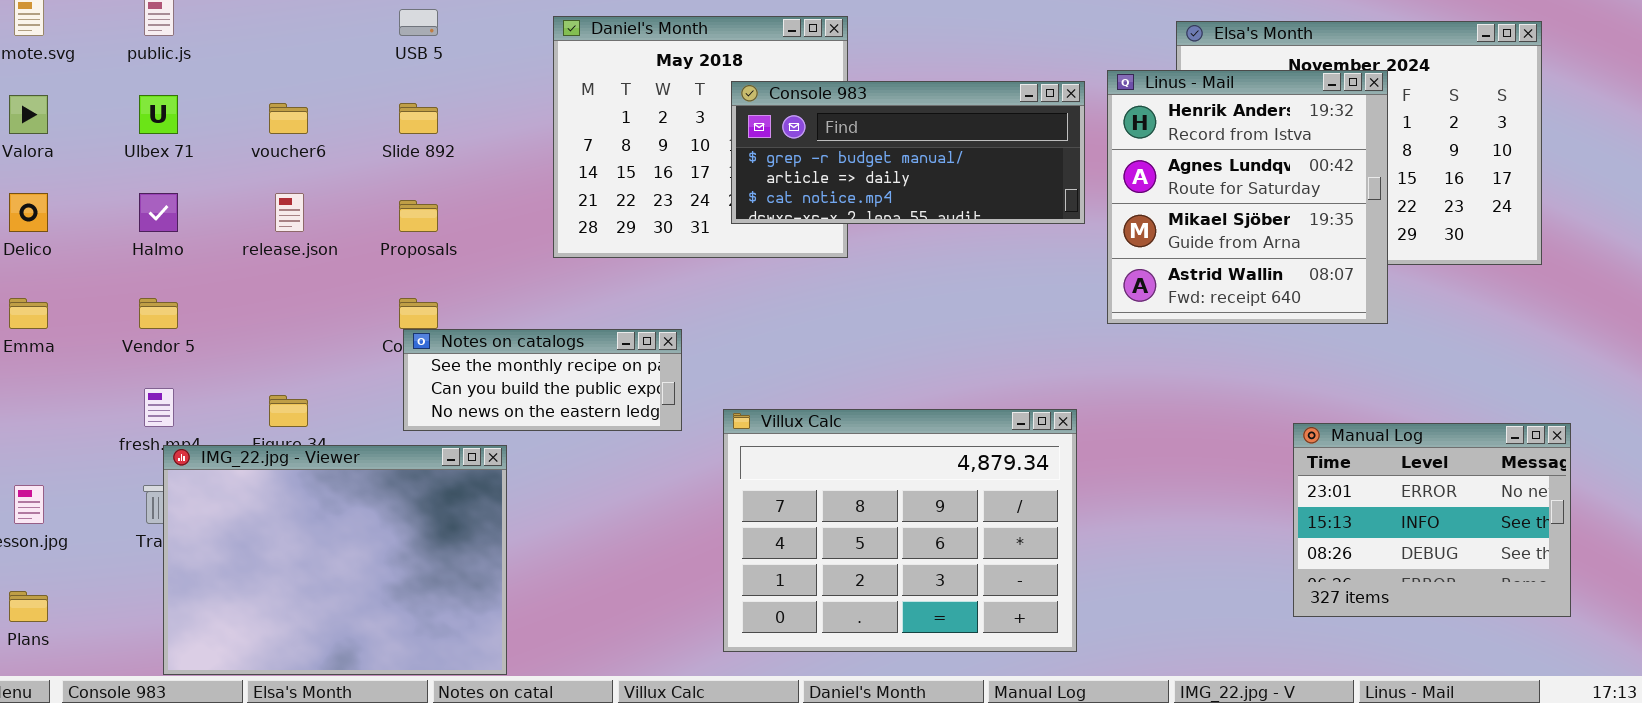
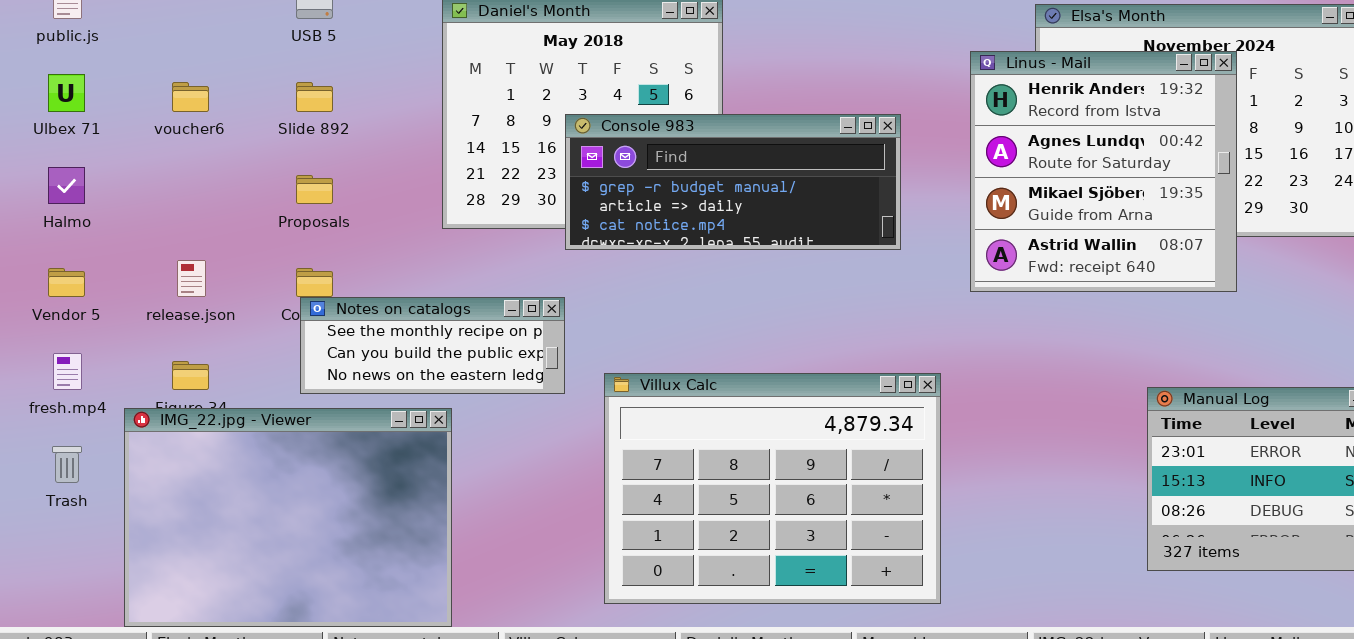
Console 983: [731,81,1085,224] -> [565,114,901,250], moved
release.json: [275,193,304,232] -> [177,260,206,297], moved
IMG_22.jpg - Viewer: [163,445,507,675] -> [124,408,452,627], moved

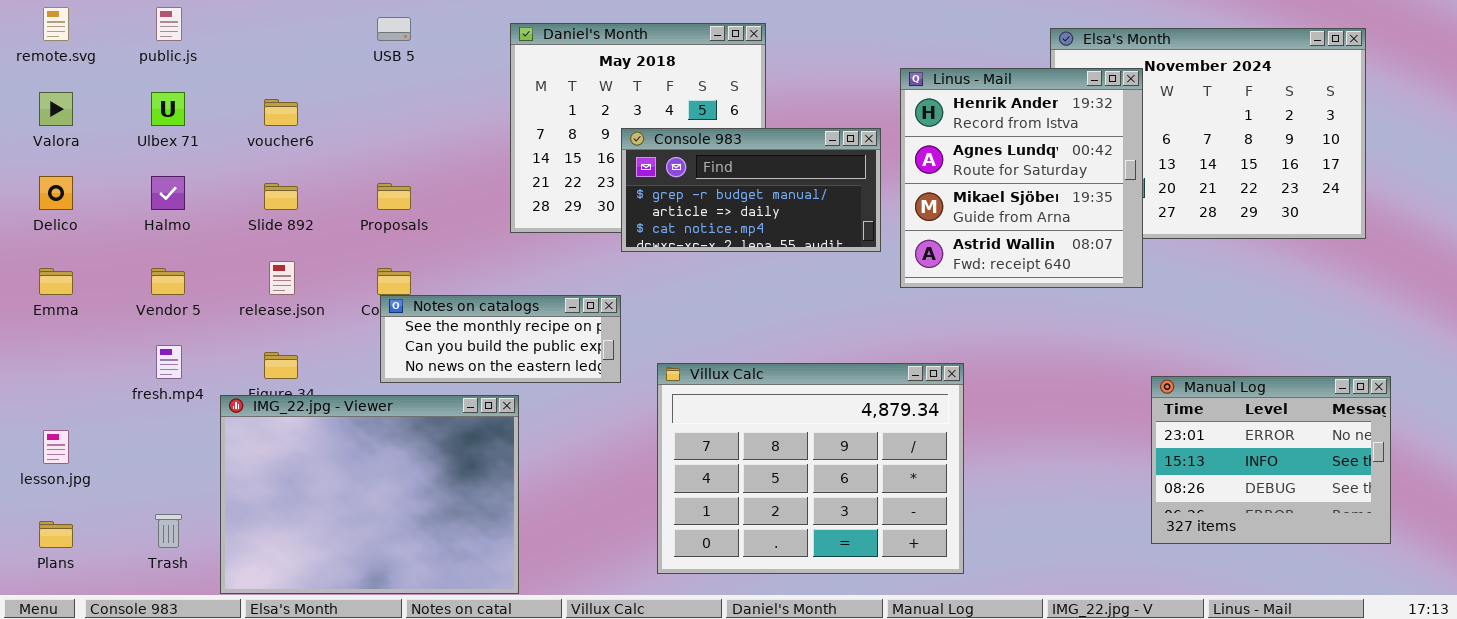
Linus - Mail: [970,51,1237,292] -> [900,68,1143,288], moved
Slide 892: [296,82,333,112] -> [264,183,298,210], moved
Console 983: [565,114,901,250] -> [621,128,881,252], resized
Trash: [52,446,82,483] -> [155,514,182,548], moved

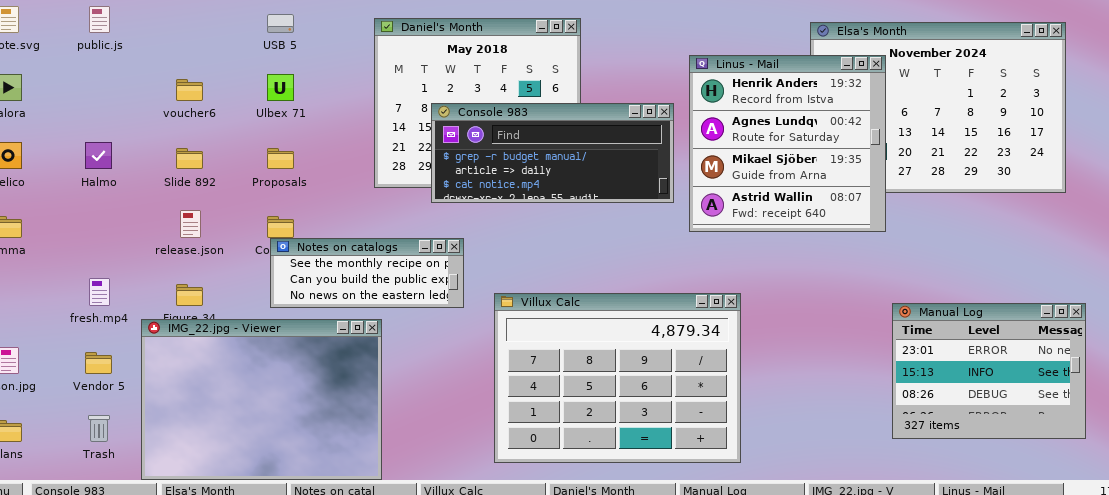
Ulbex 71: [151,92,185,126] -> [267,74,294,101], moved
Console 983: [621,128,881,252] -> [431,103,674,203], resized
Vendor 5: [151,268,185,295] -> [85,352,112,374], moved

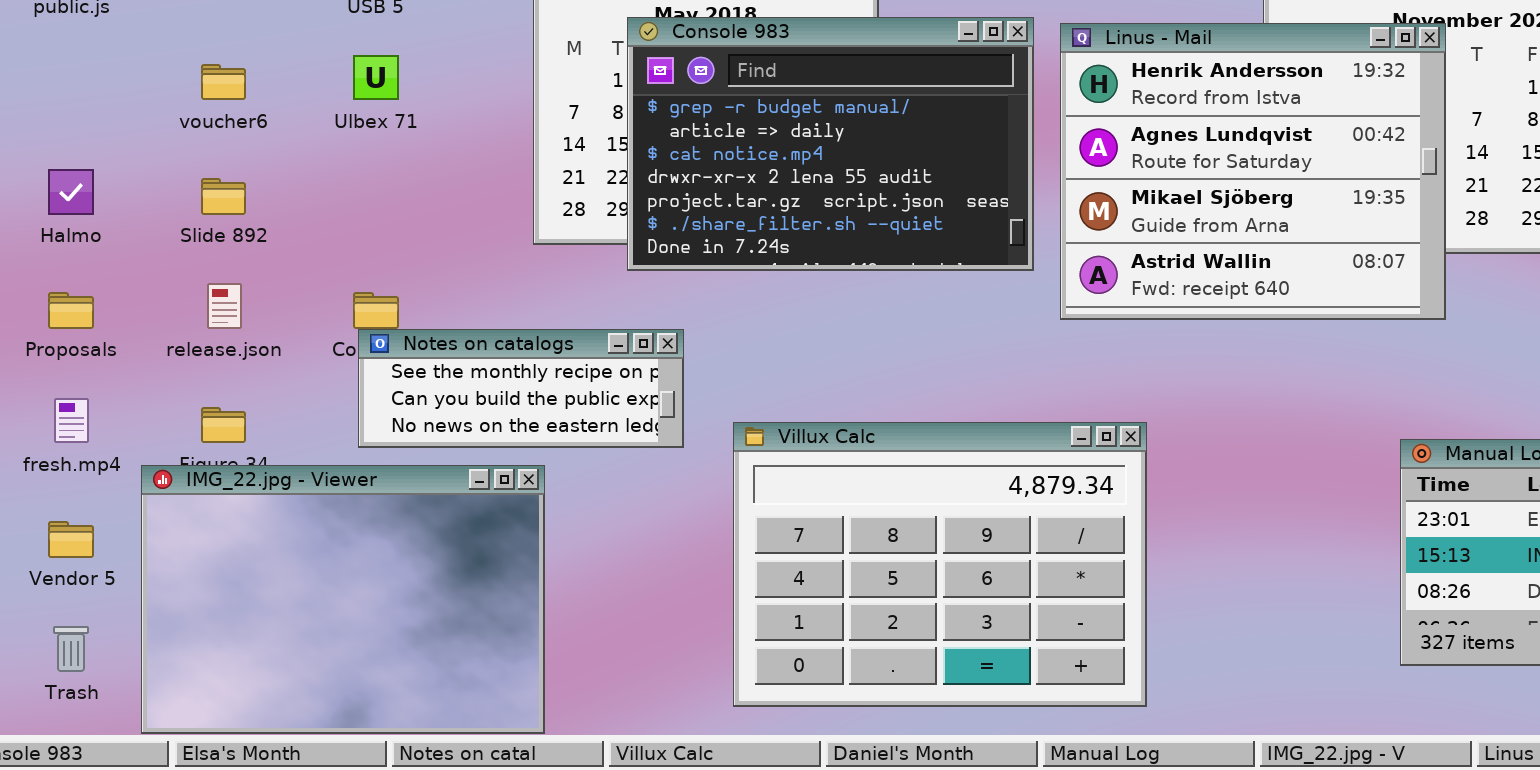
Linus - Mail: [689,55,886,232] -> [1060,23,1446,320], resized
Console 983: [431,103,674,203] -> [627,17,1034,271], resized
Proposals: [267,148,294,169] -> [48,292,94,329], moved

